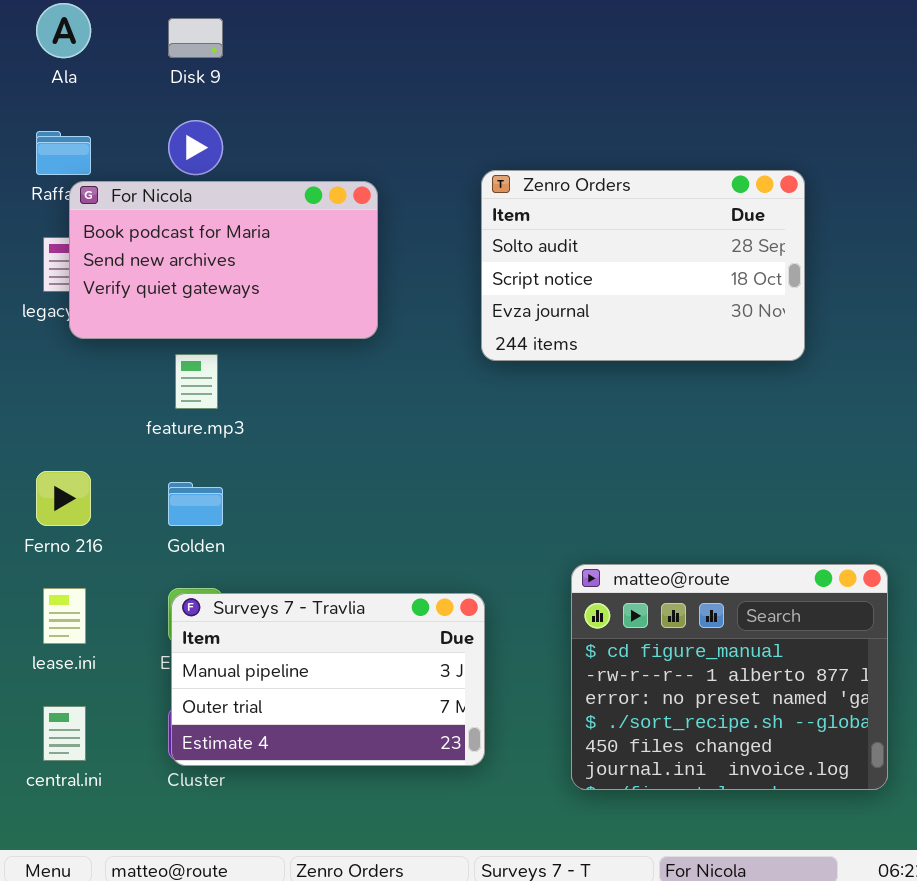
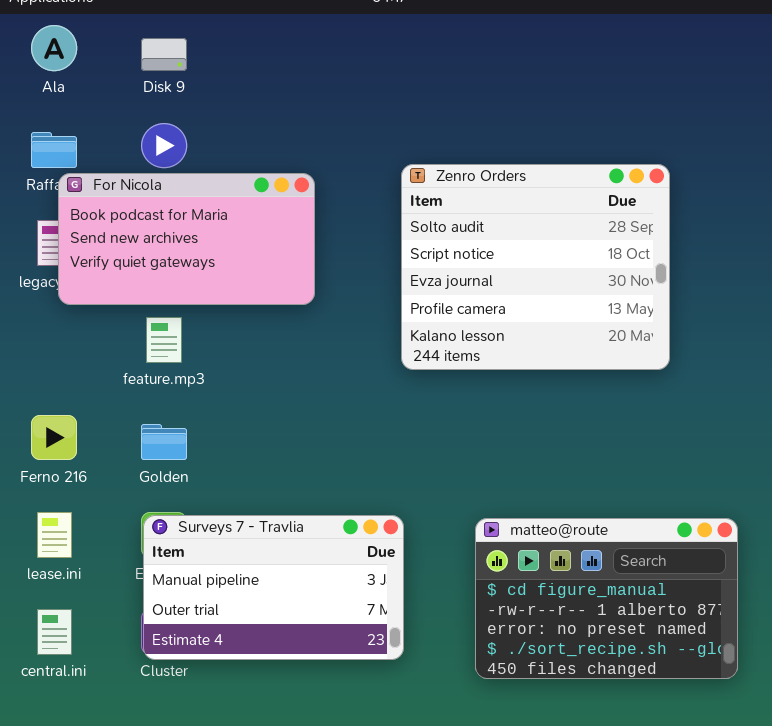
Zenro Orders: [481,170,805,361] -> [401,164,670,370], resized
matteo@route: [571,564,888,790] -> [475,518,738,679], resized

